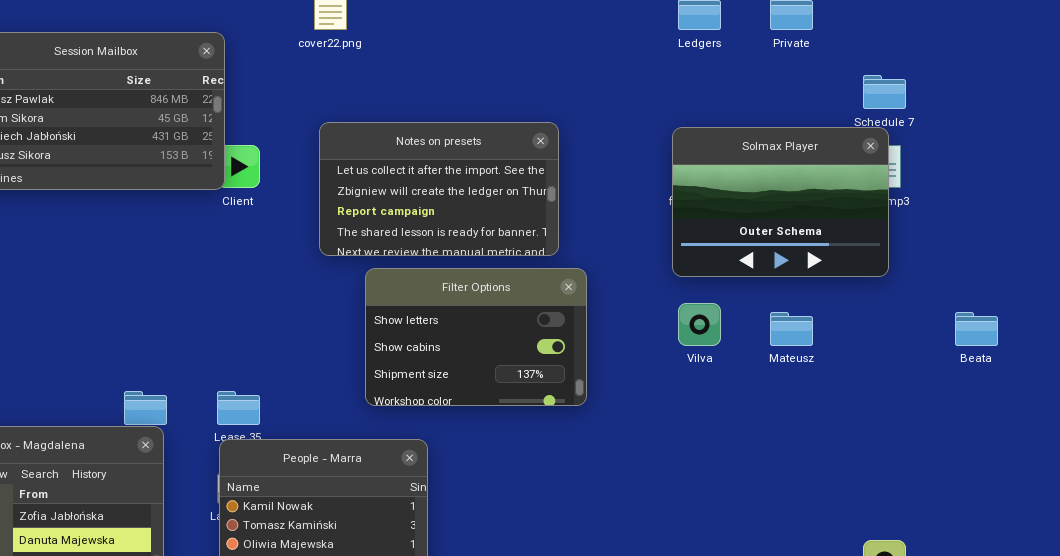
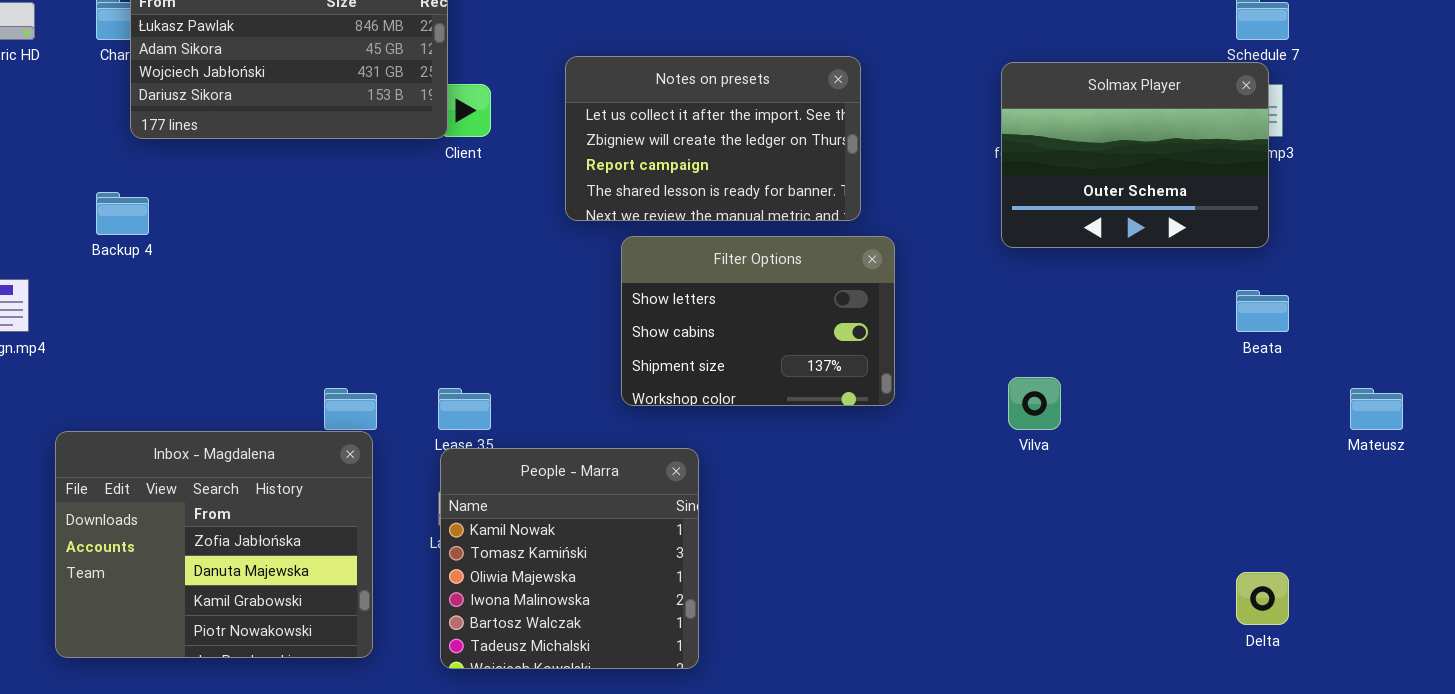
Vilva: [678,303,721,346] -> [1008,377,1061,430], moved
Mateusz: [770,312,813,346] -> [1350,388,1403,430], moved
Beata: [955,312,998,346] -> [1236,290,1289,332], moved

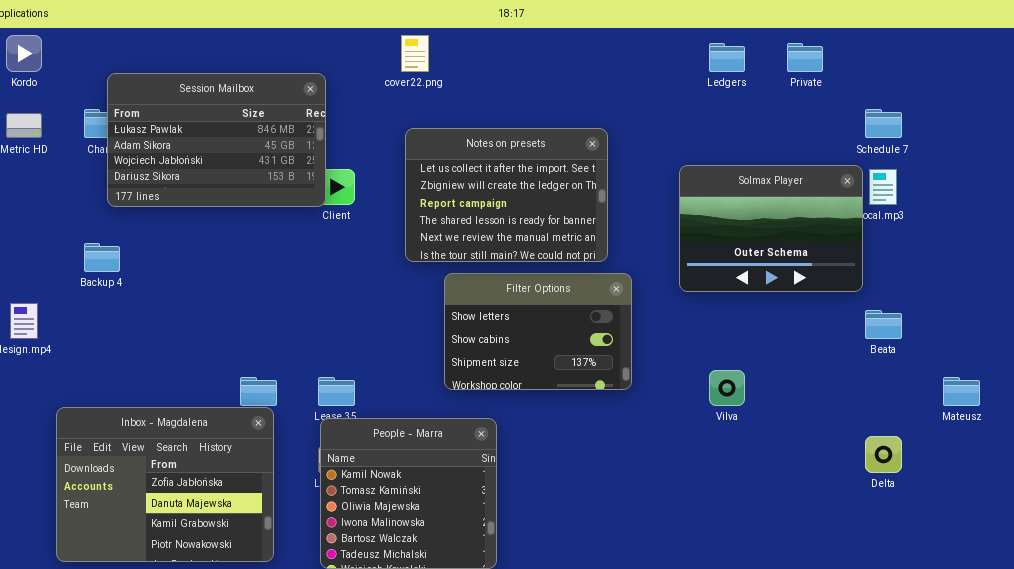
Notes on presets: [565,56,861,221] -> [405,128,608,262], resized
Solmax Player: [1001,62,1269,248] -> [679,165,863,292], moved
Delta: [1236,572,1289,625] -> [865,436,902,473], moved

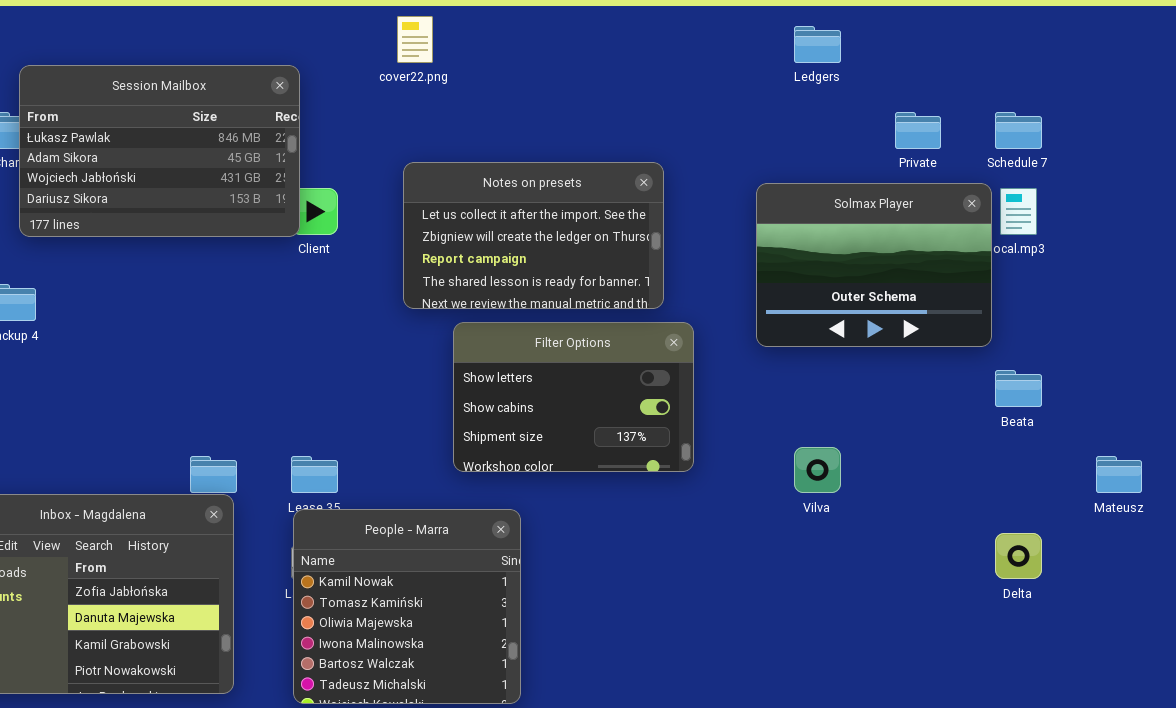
Private: [787,43,823,72] -> [895,112,941,149], moved
Notes on presets: [405,128,608,262] -> [403,162,664,309], resized

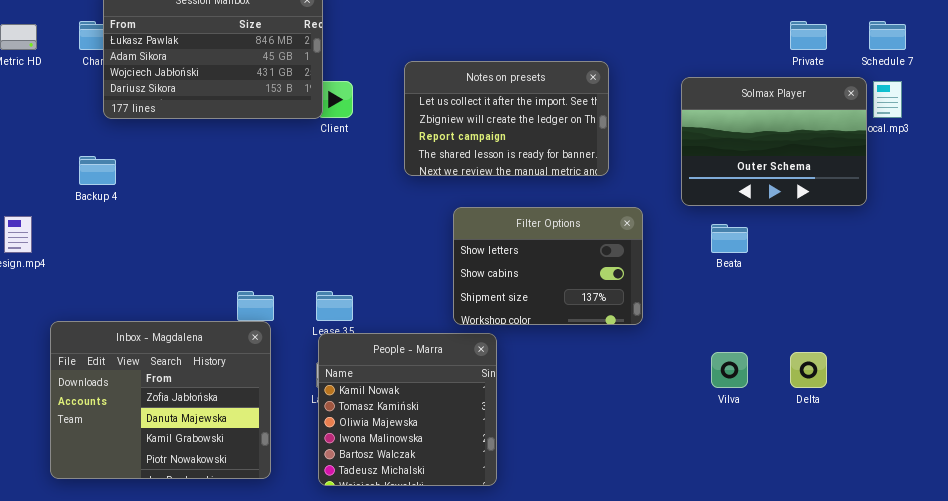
Filter Options: [453,322,694,472] -> [453,207,643,325], moved
Beata: [995,370,1042,407] -> [711,224,748,253], moved
Vilva: [794,447,841,493] -> [711,352,748,388], moved
Delta: [995,533,1042,579] -> [790,352,827,388], moved

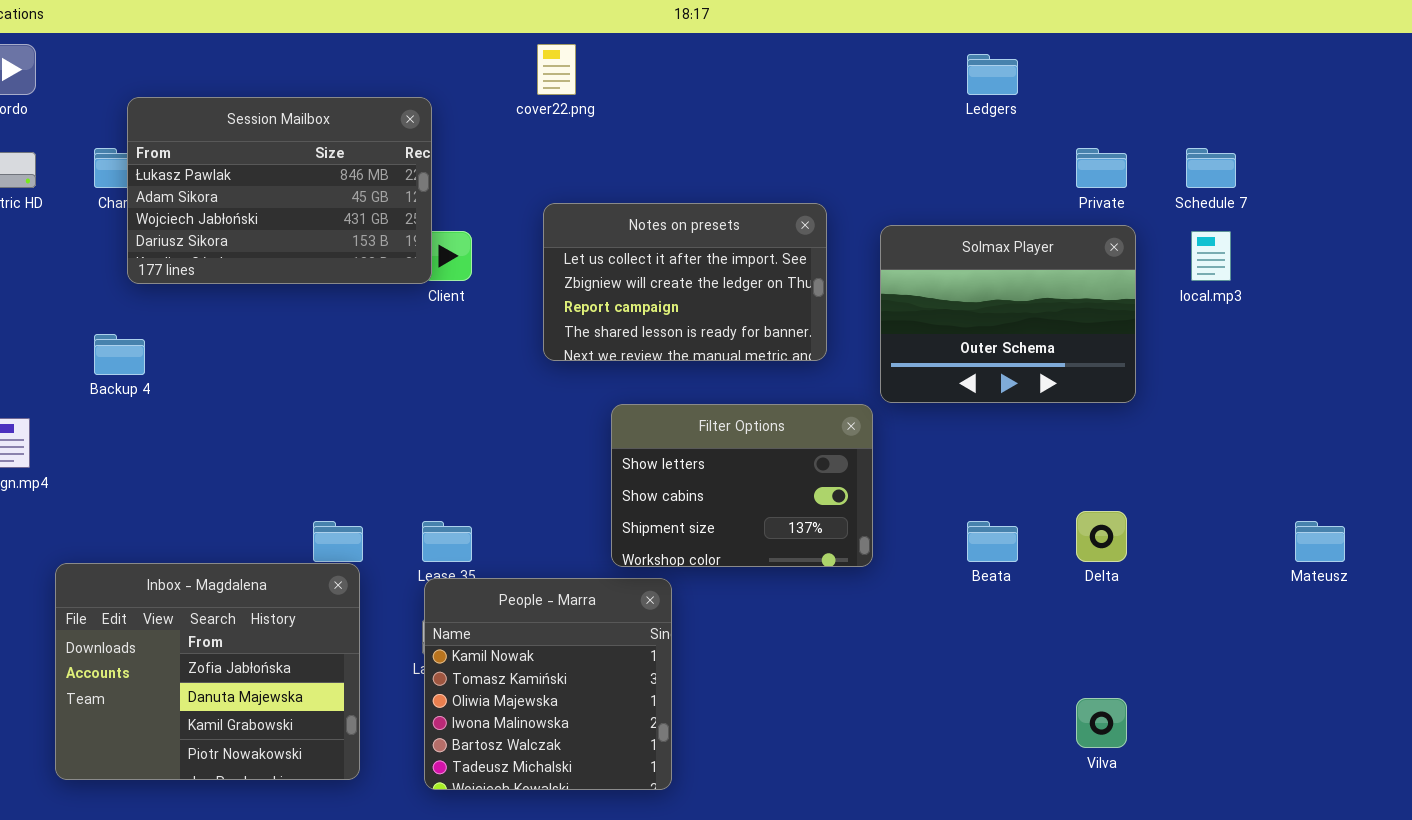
Solmax Player: [681,77,867,206] -> [880,225,1136,403], moved
Beata: [711,224,748,253] -> [967,521,1018,562], moved
Vilva: [711,352,748,388] -> [1076,698,1127,748], moved
Delta: [790,352,827,388] -> [1076,511,1127,562], moved

